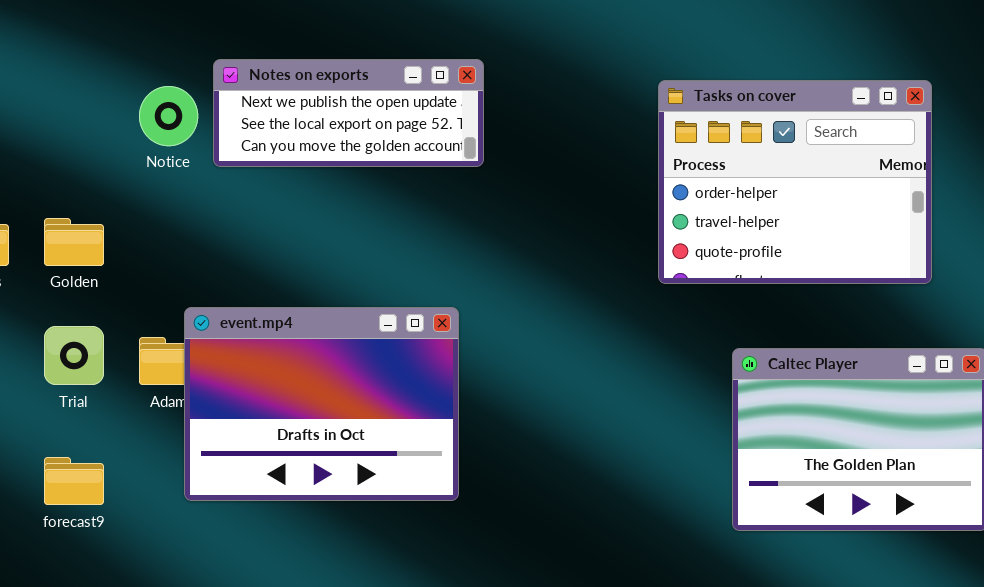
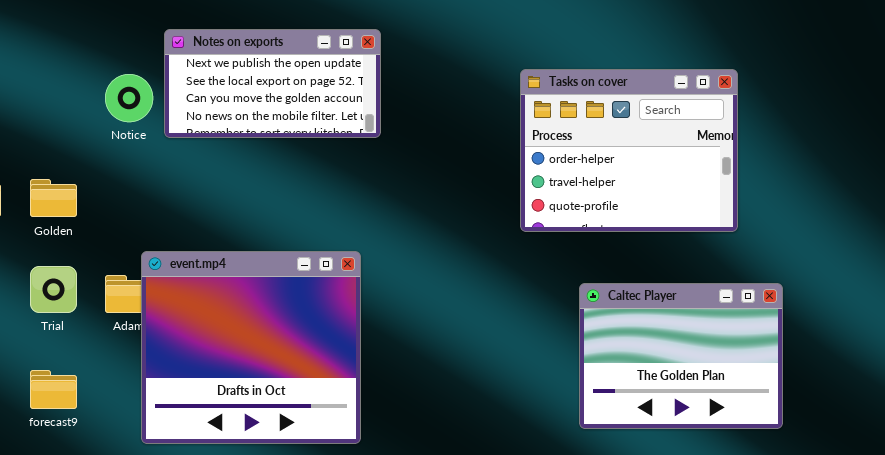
Notes on exports: [213,59,484,167] -> [164,29,381,138], resized
event.mp4: [184,307,459,501] -> [141,251,361,444], resized

